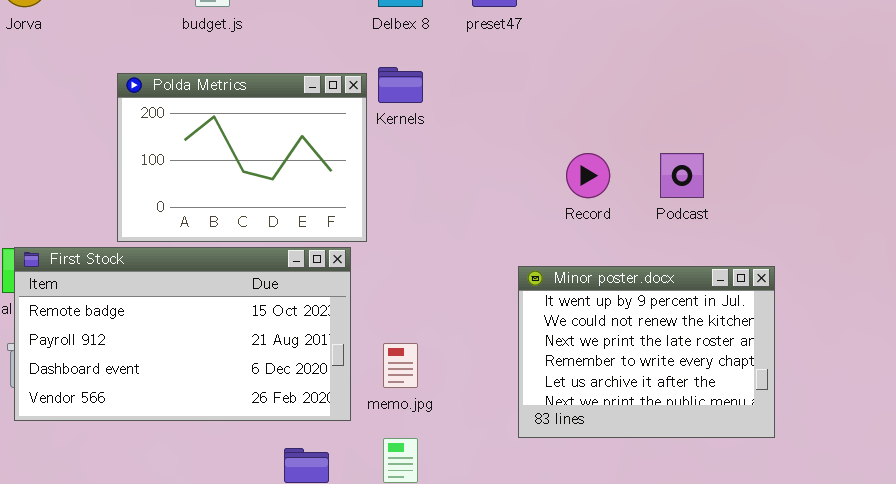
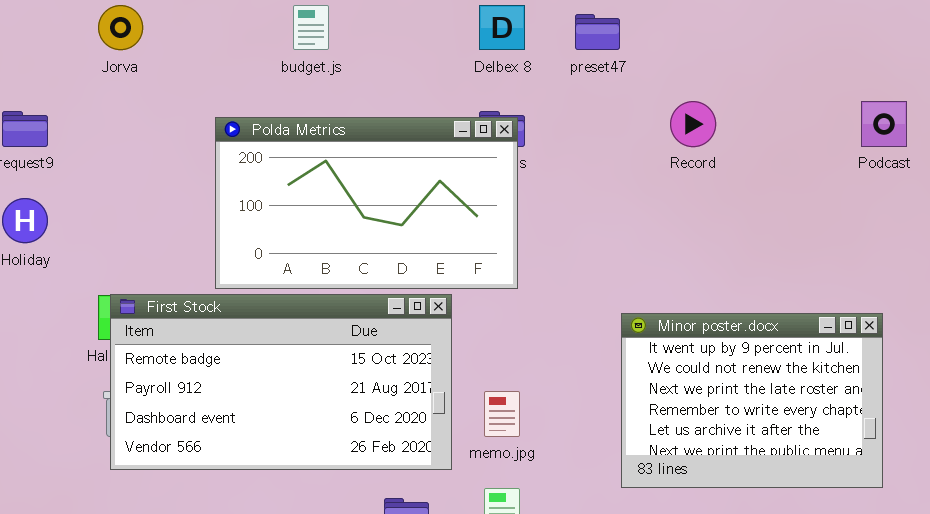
Polda Metrics: [117,73,367,242] -> [215,117,518,289], resized
Record: [566,153,610,198] -> [670,101,716,147], moved
Podcast: [660,153,704,198] -> [861,101,907,147], moved

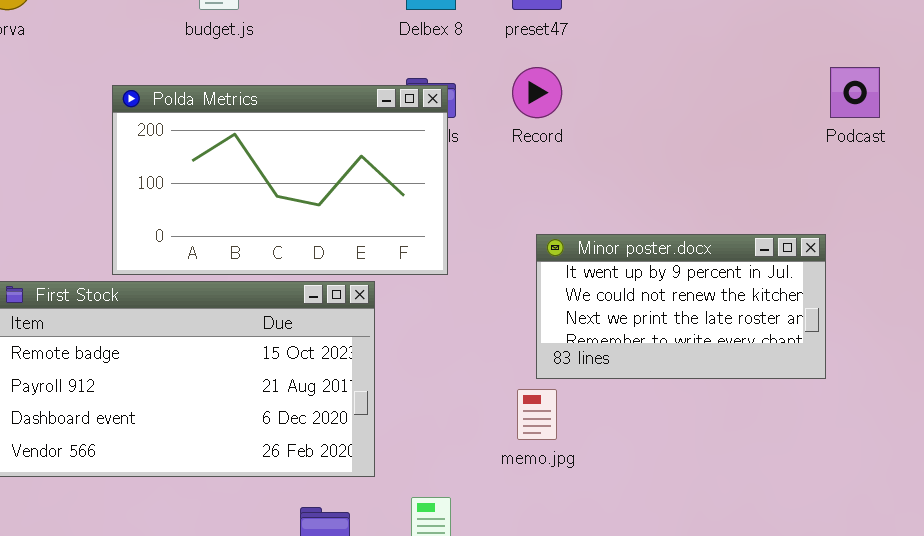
Record: [670,101,716,147] -> [512,67,562,118], moved
Minor poster.docx: [621,313,883,488] -> [536,234,826,379], moved, resized
memo.jpg: [484,391,520,437] -> [517,389,557,440], moved

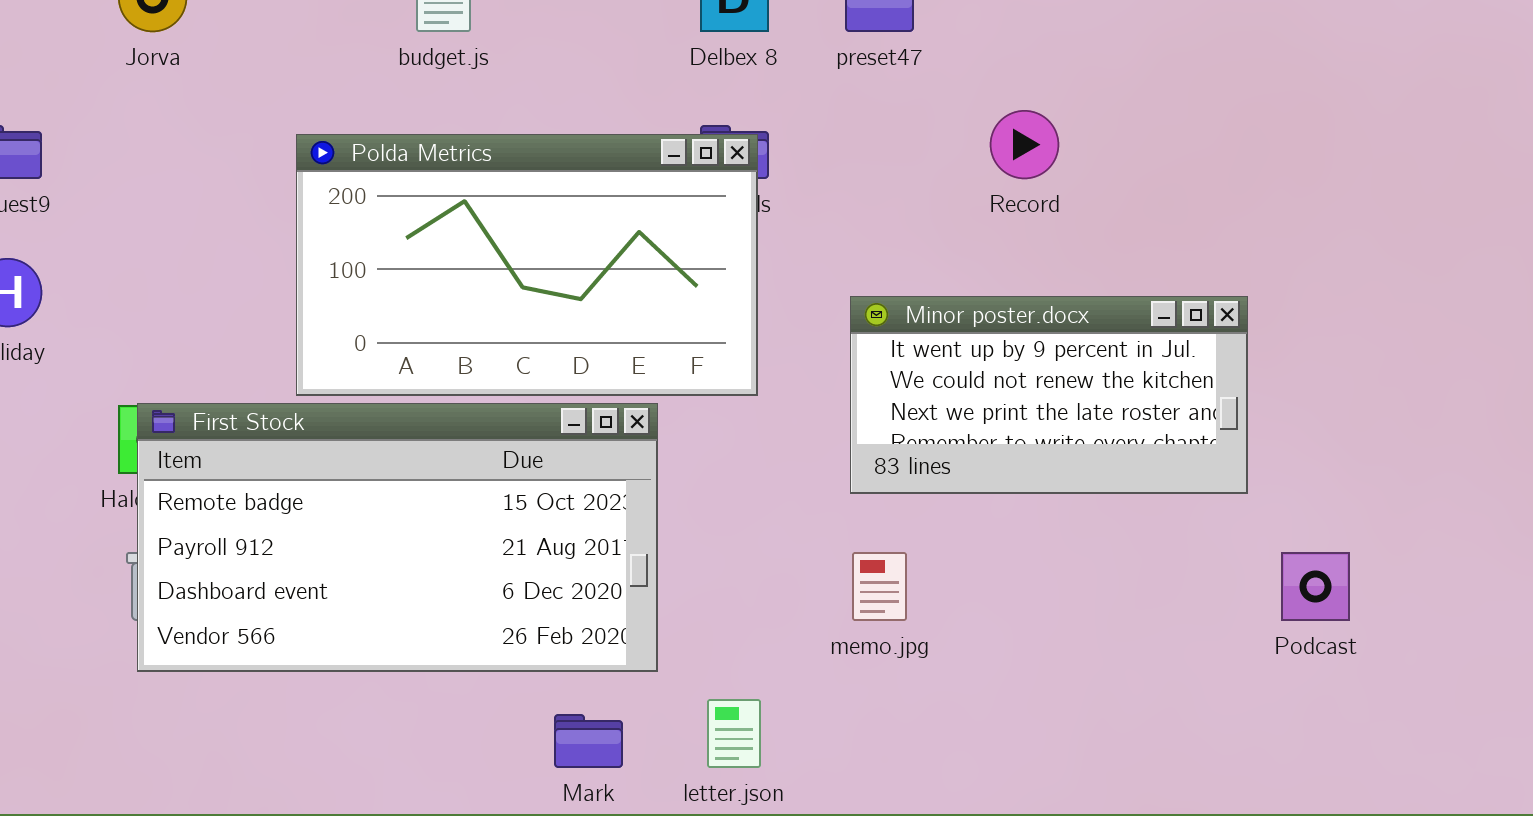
Record: [512,67,562,118] -> [990,110,1059,179], moved
Podcast: [830,67,880,118] -> [1281,552,1350,621], moved
Minor poster.docx: [536,234,826,379] -> [850,296,1248,494], moved

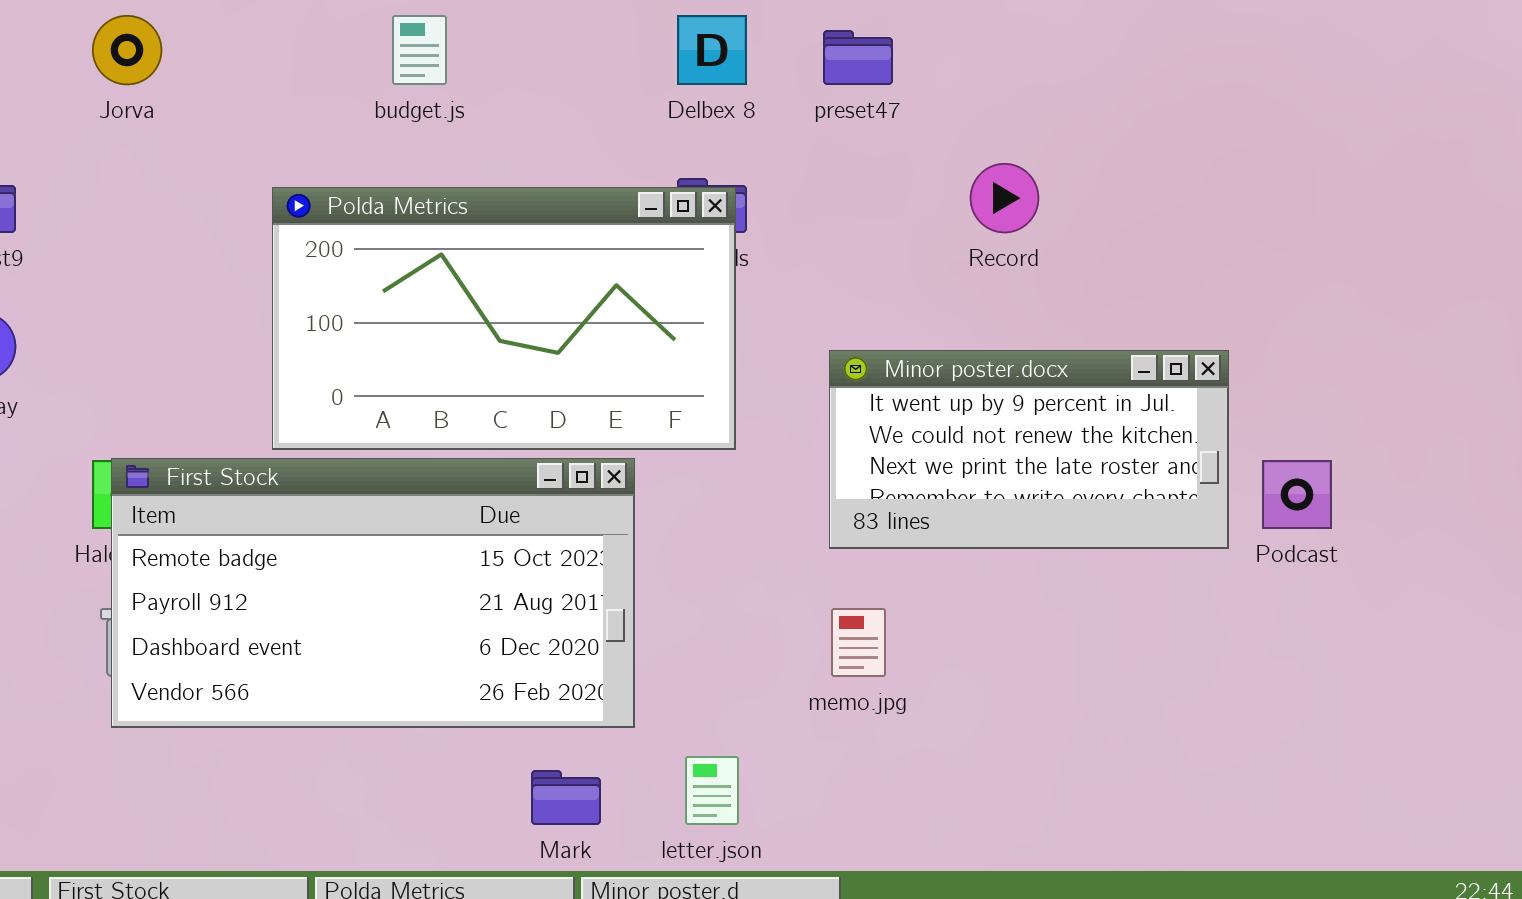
Podcast: [1281,552,1350,621] -> [1262,460,1332,529], moved

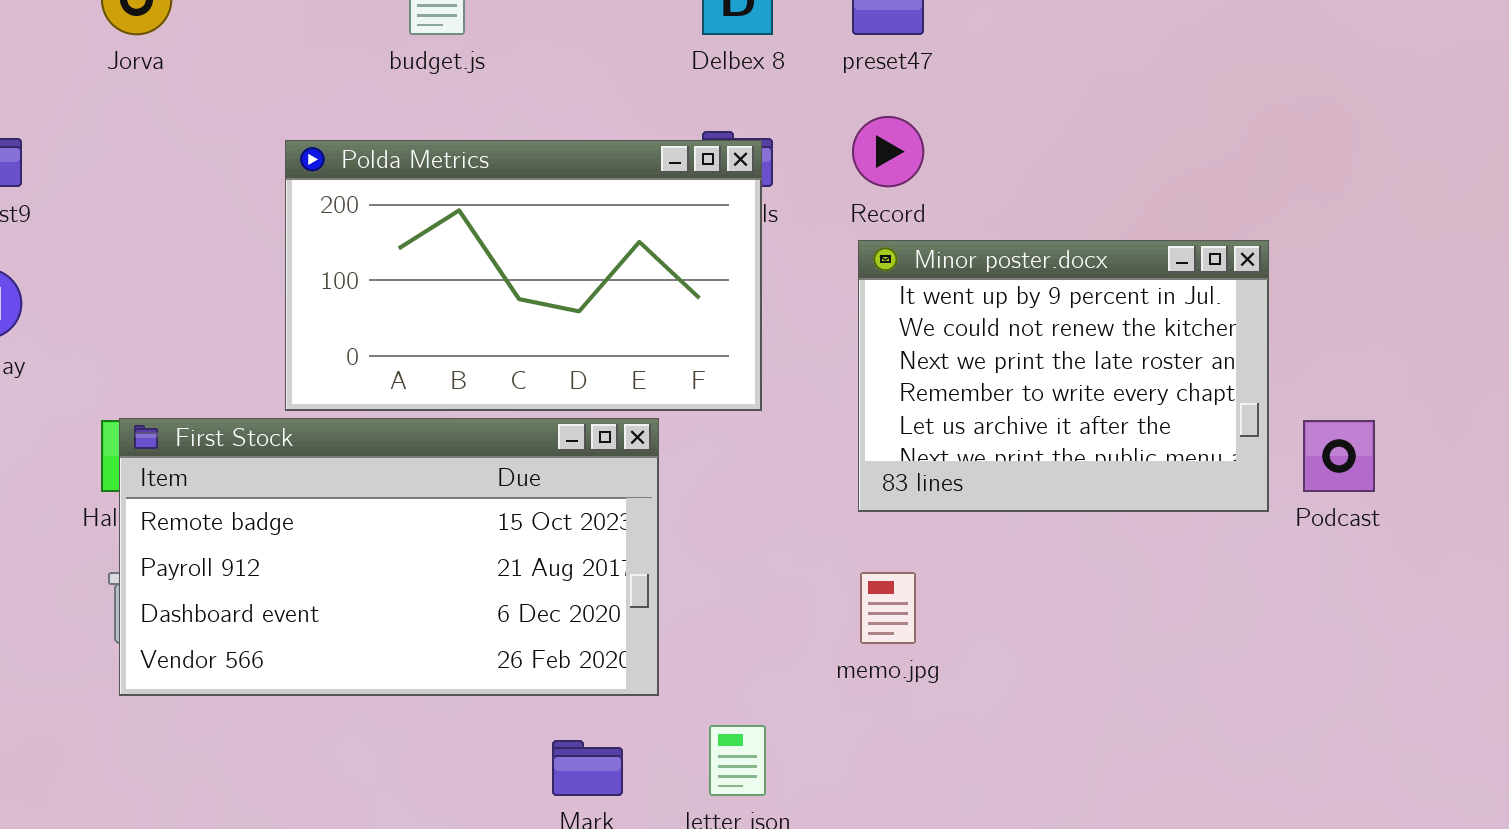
Record: [970,163,1039,233] -> [852,116,924,187], moved
Minor poster.docx: [829,350,1229,549] -> [858,240,1269,512], resized

